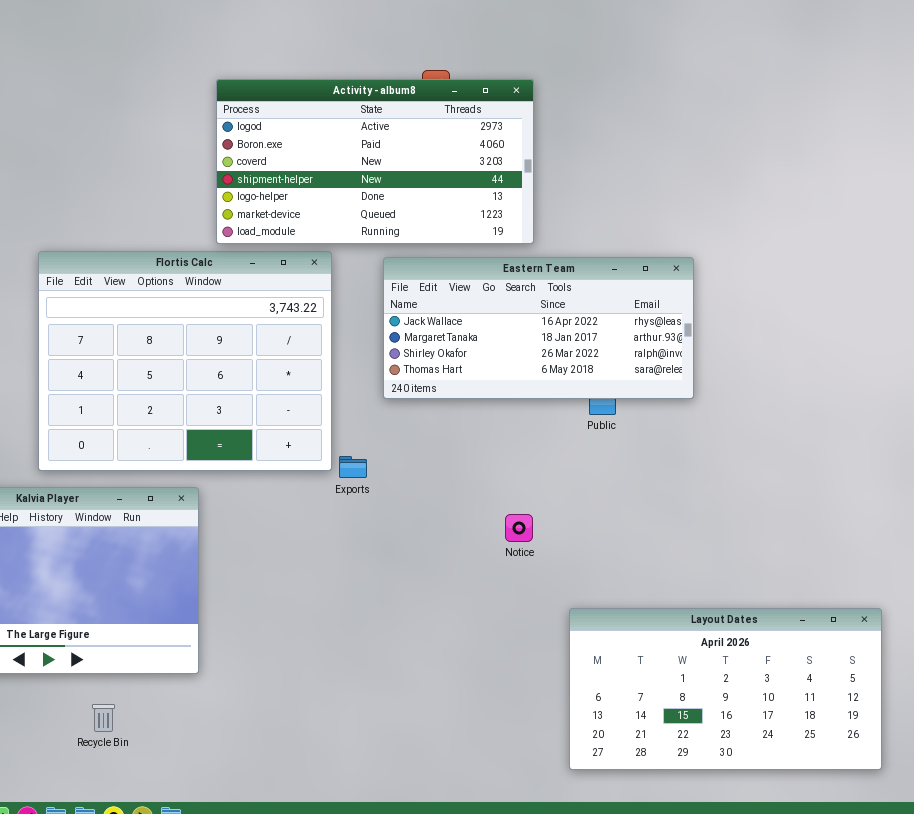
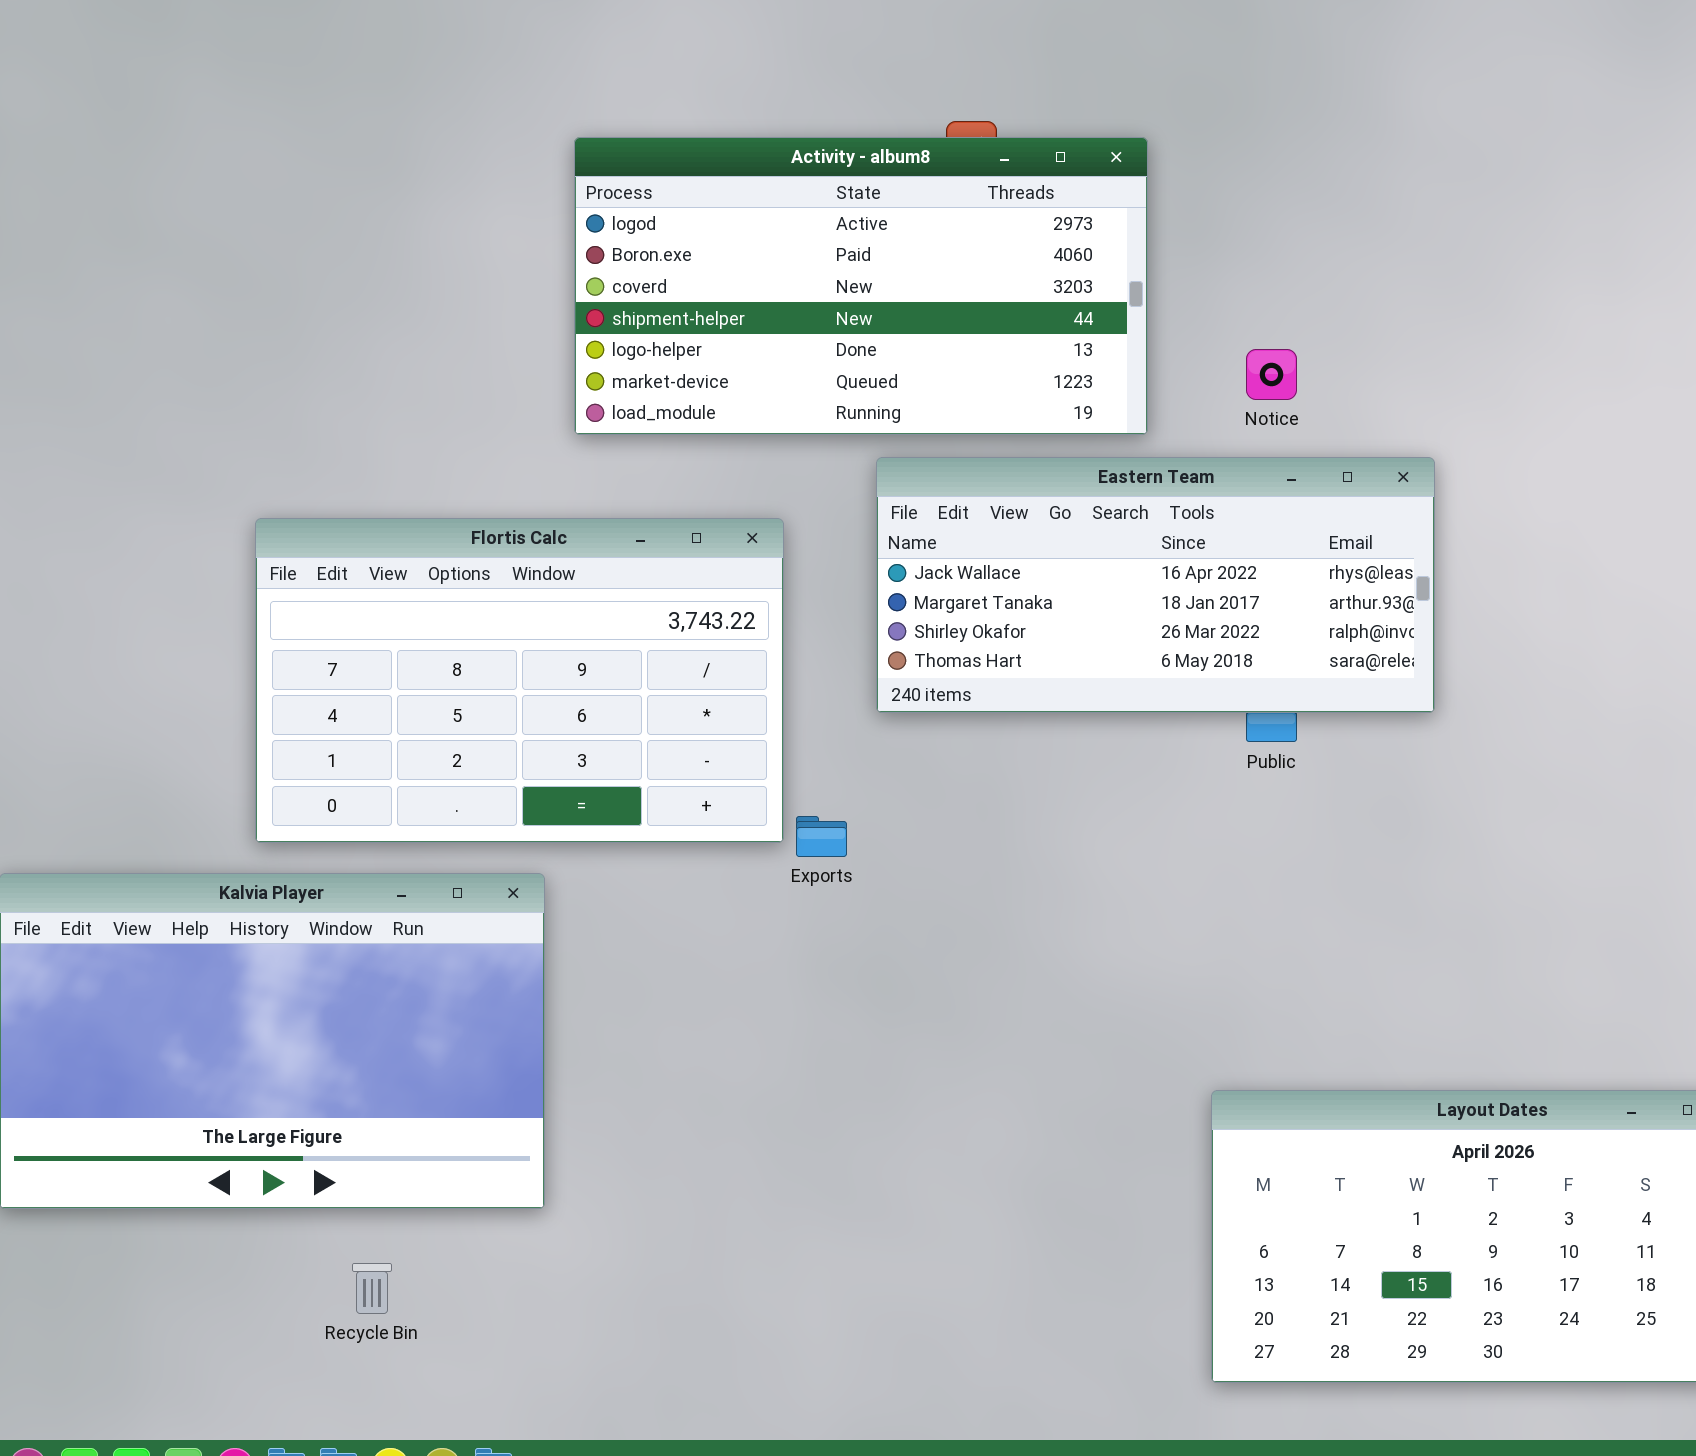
Flortis Calc: [38,251,332,471] -> [255,518,784,843], resized
Notice: [505,514,533,542] -> [1246,349,1297,400], moved

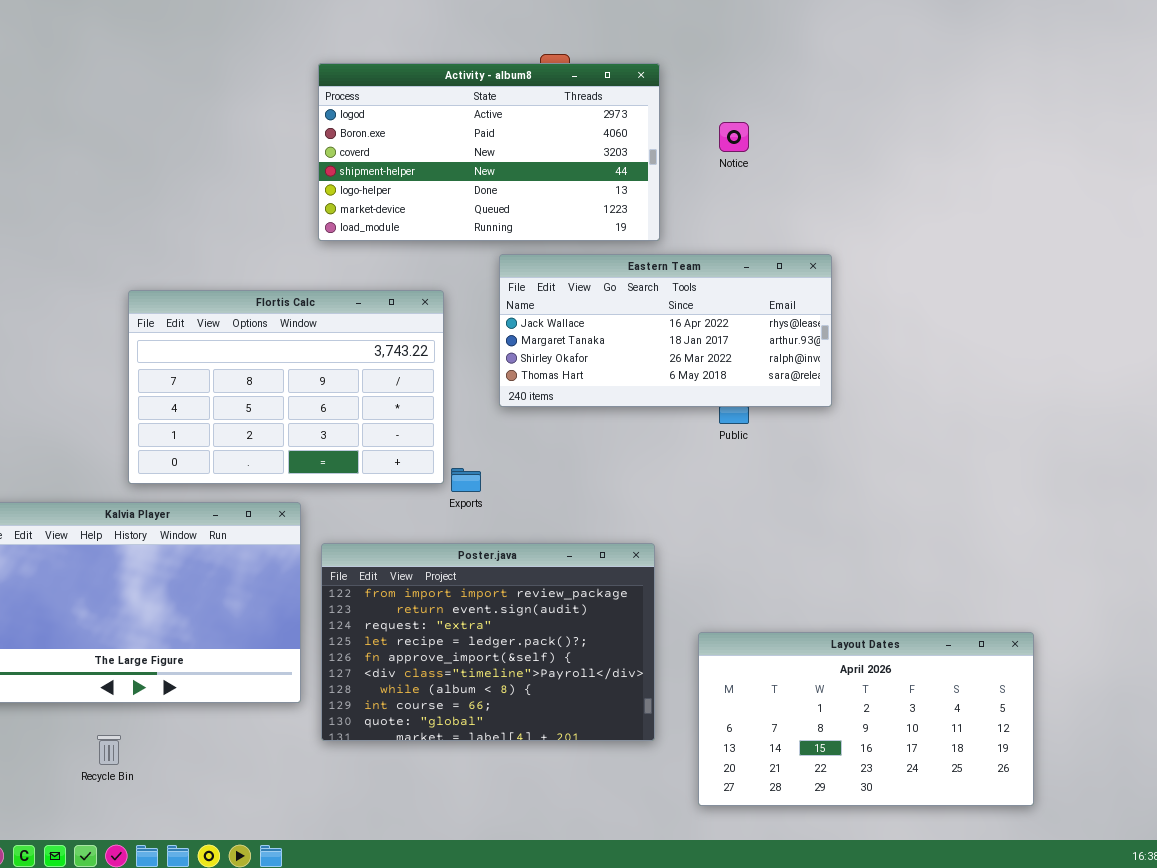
Notice: [1246,349,1297,400] -> [719,122,749,152], moved
Poster.java: none -> [321,543,655,741], opened
Recycle Bin: [352,1263,392,1314] -> [97,735,121,765], moved

